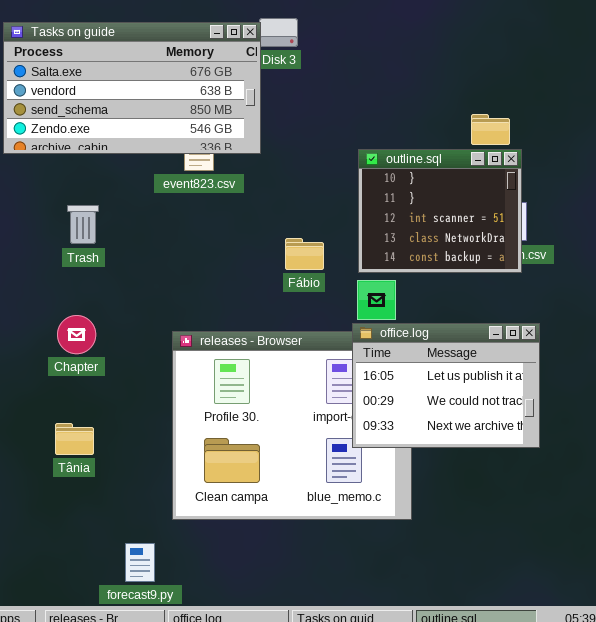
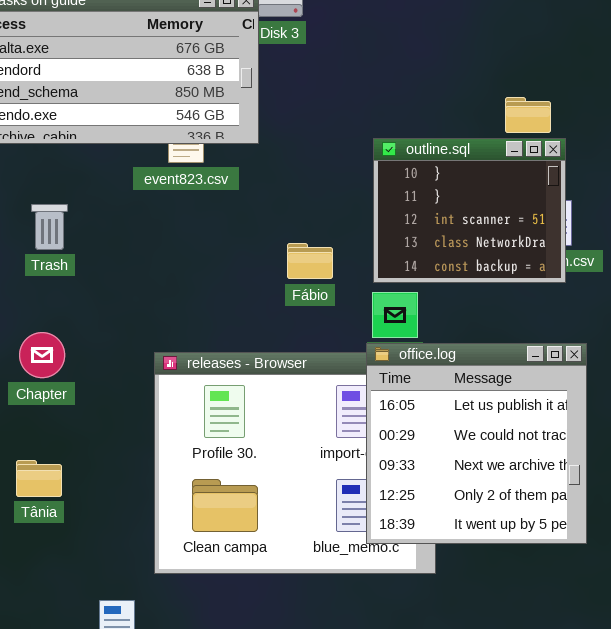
office.log: [352,323,540,448] -> [366,343,587,544], resized

